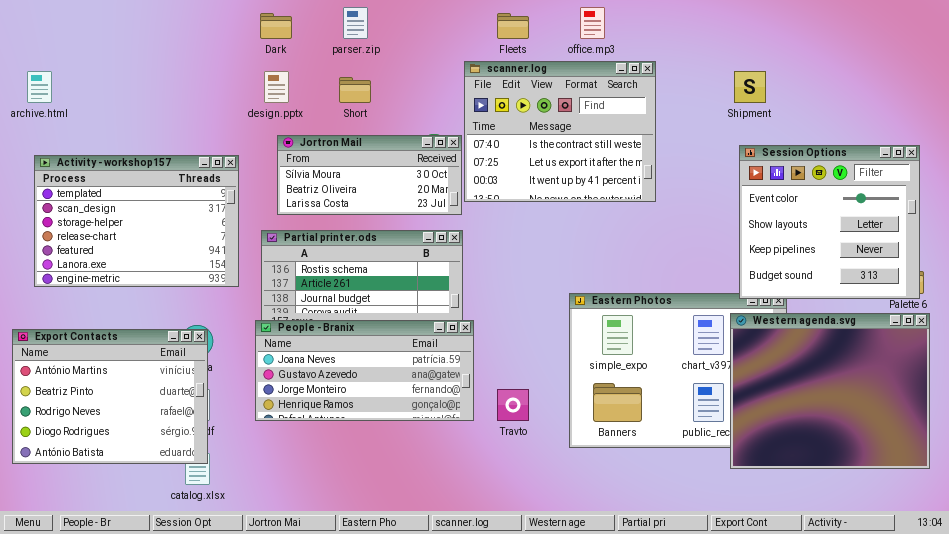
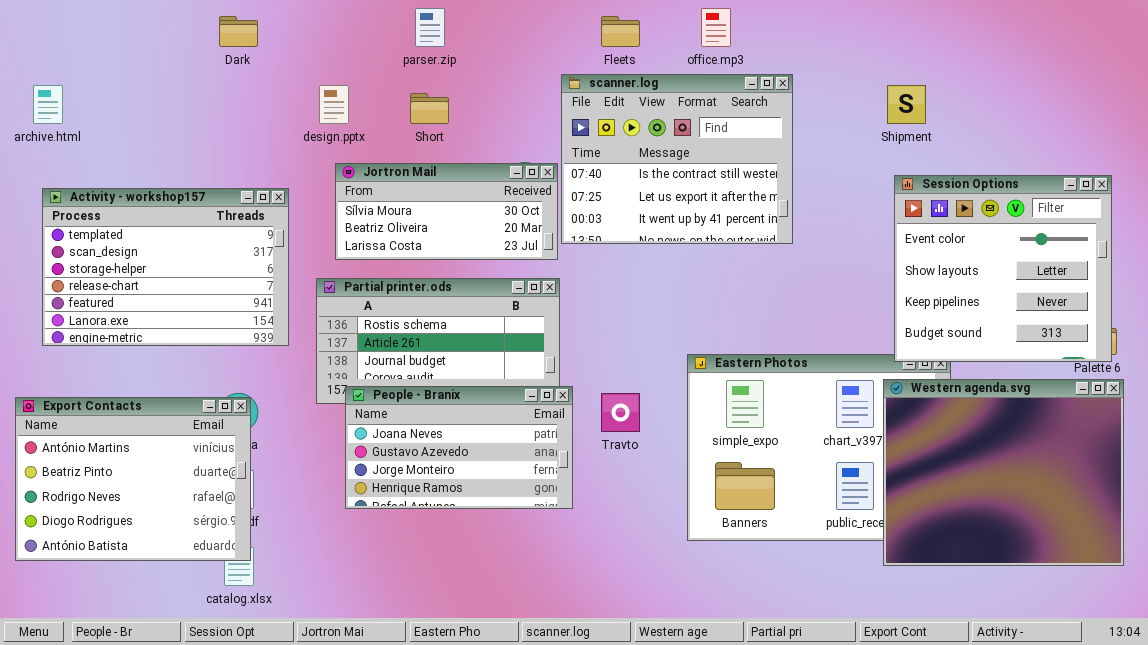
Dark: [260,13,292,39] -> [219,16,258,47], moved
People - Branix: [255,320,474,421] -> [345,386,573,509], resized
Travto: [497,389,529,421] -> [601,393,640,432], moved

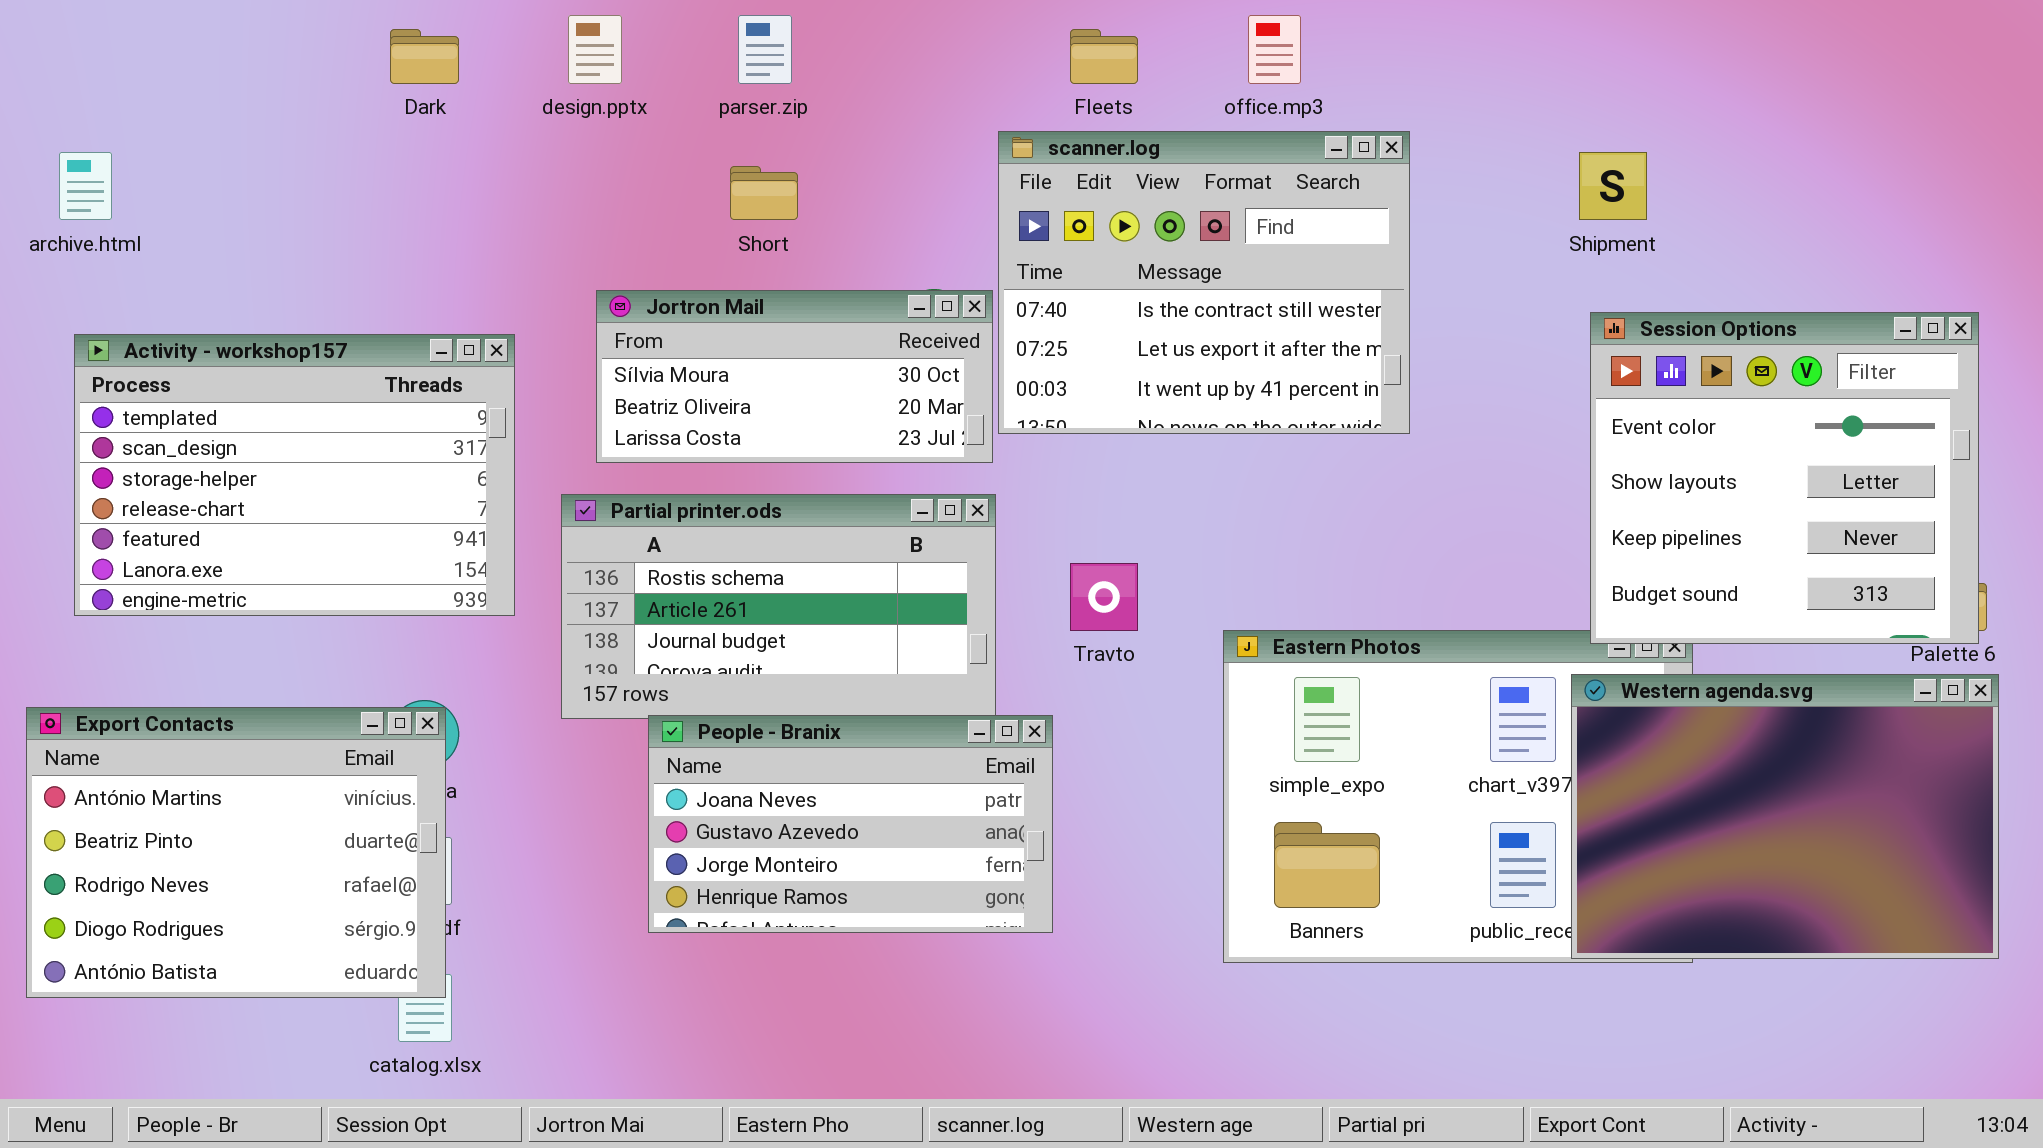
design.pptx: [319,85,349,124] -> [568,15,622,84], moved
Western agenda.svg: [883,379,1124,566] -> [1571,674,1999,959], resized
People - Branix: [345,386,573,509] -> [648,715,1053,933], moved
Travto: [601,393,640,432] -> [1070,563,1138,631], moved

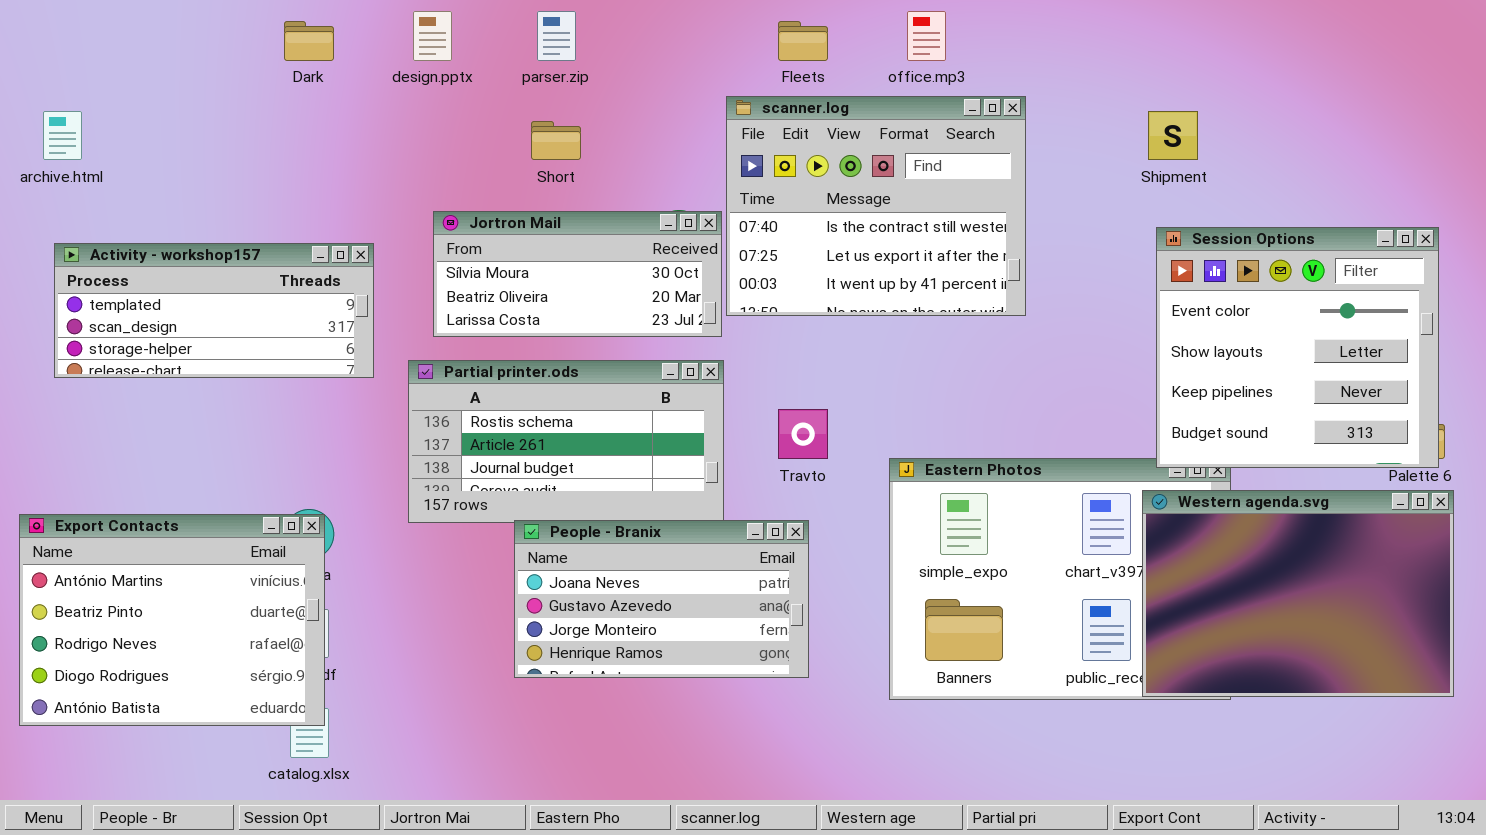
Activity - workshop157: [74,334,515,616] -> [54,243,374,378], resized
People - Branix: [648,715,1053,933] -> [514,520,809,678], moved

